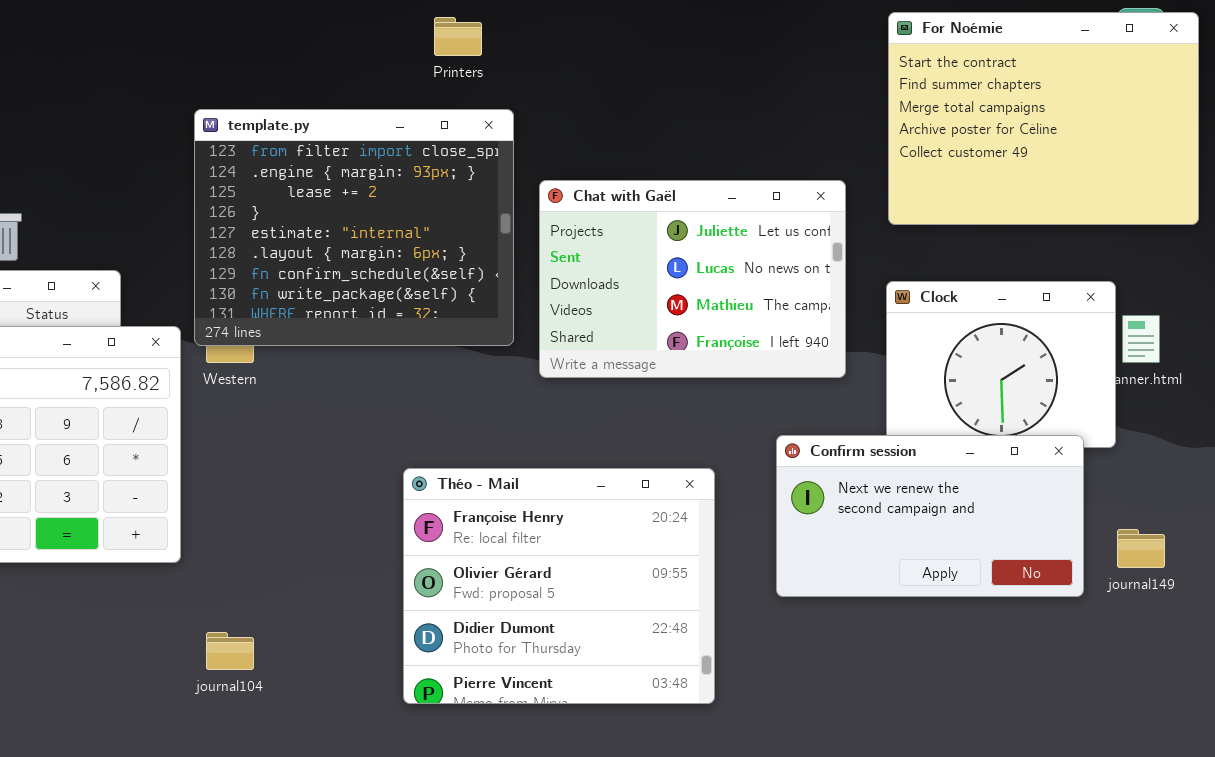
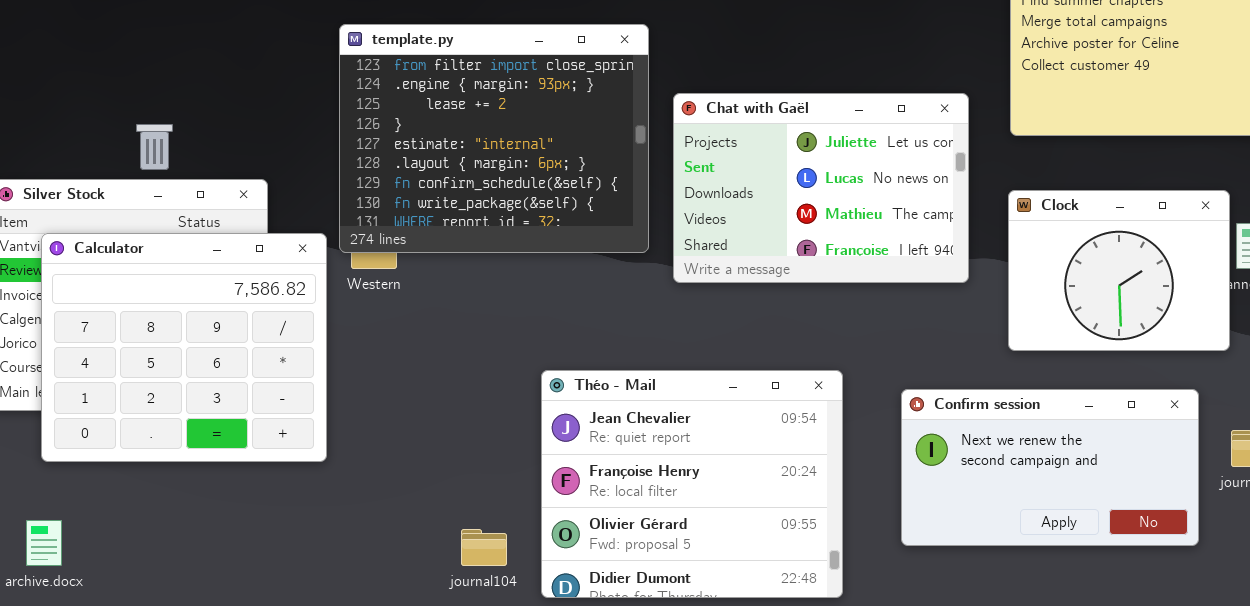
Confirm session: [776,435,1084,597] -> [901,389,1199,546], moved
Théo - Mail: [403,468,715,704] -> [541,370,843,598], scrolled up 1 row
journal104: [206,632,254,670] -> [461,529,507,566], moved

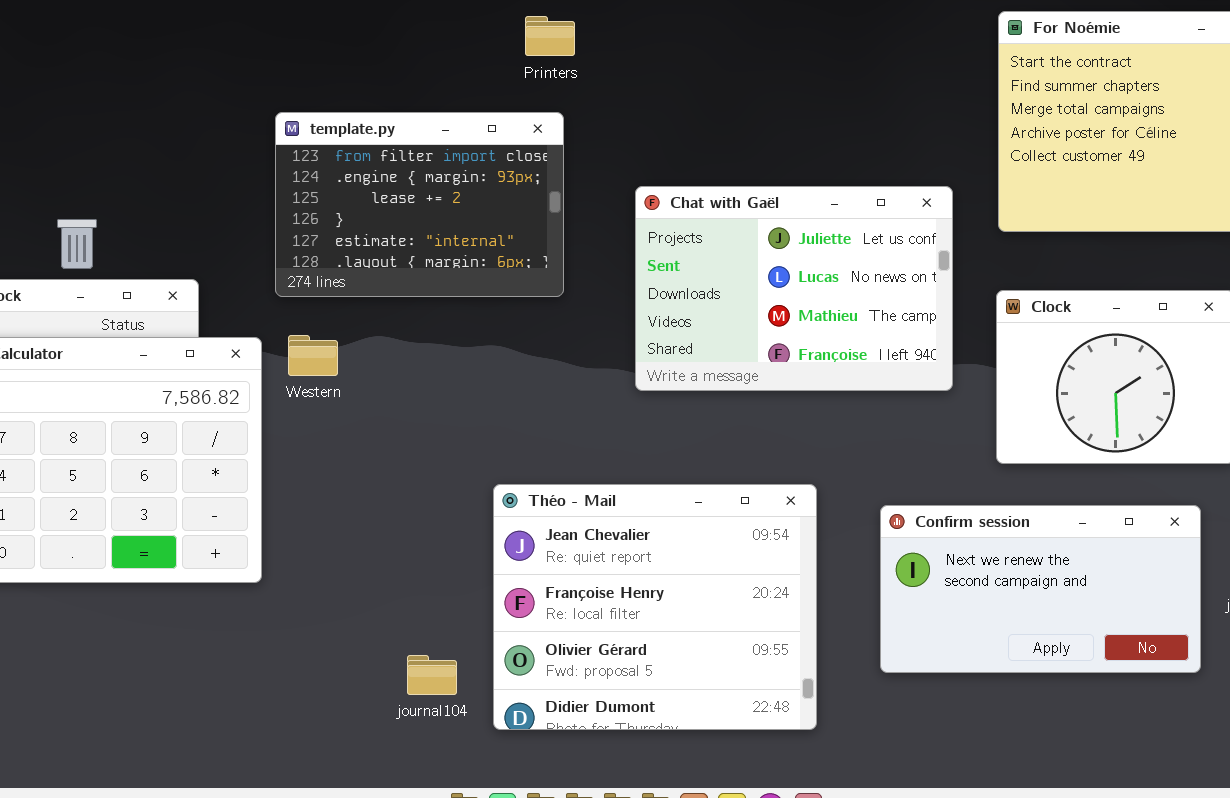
template.py: [339,24,649,253] -> [275,112,564,297], resized

